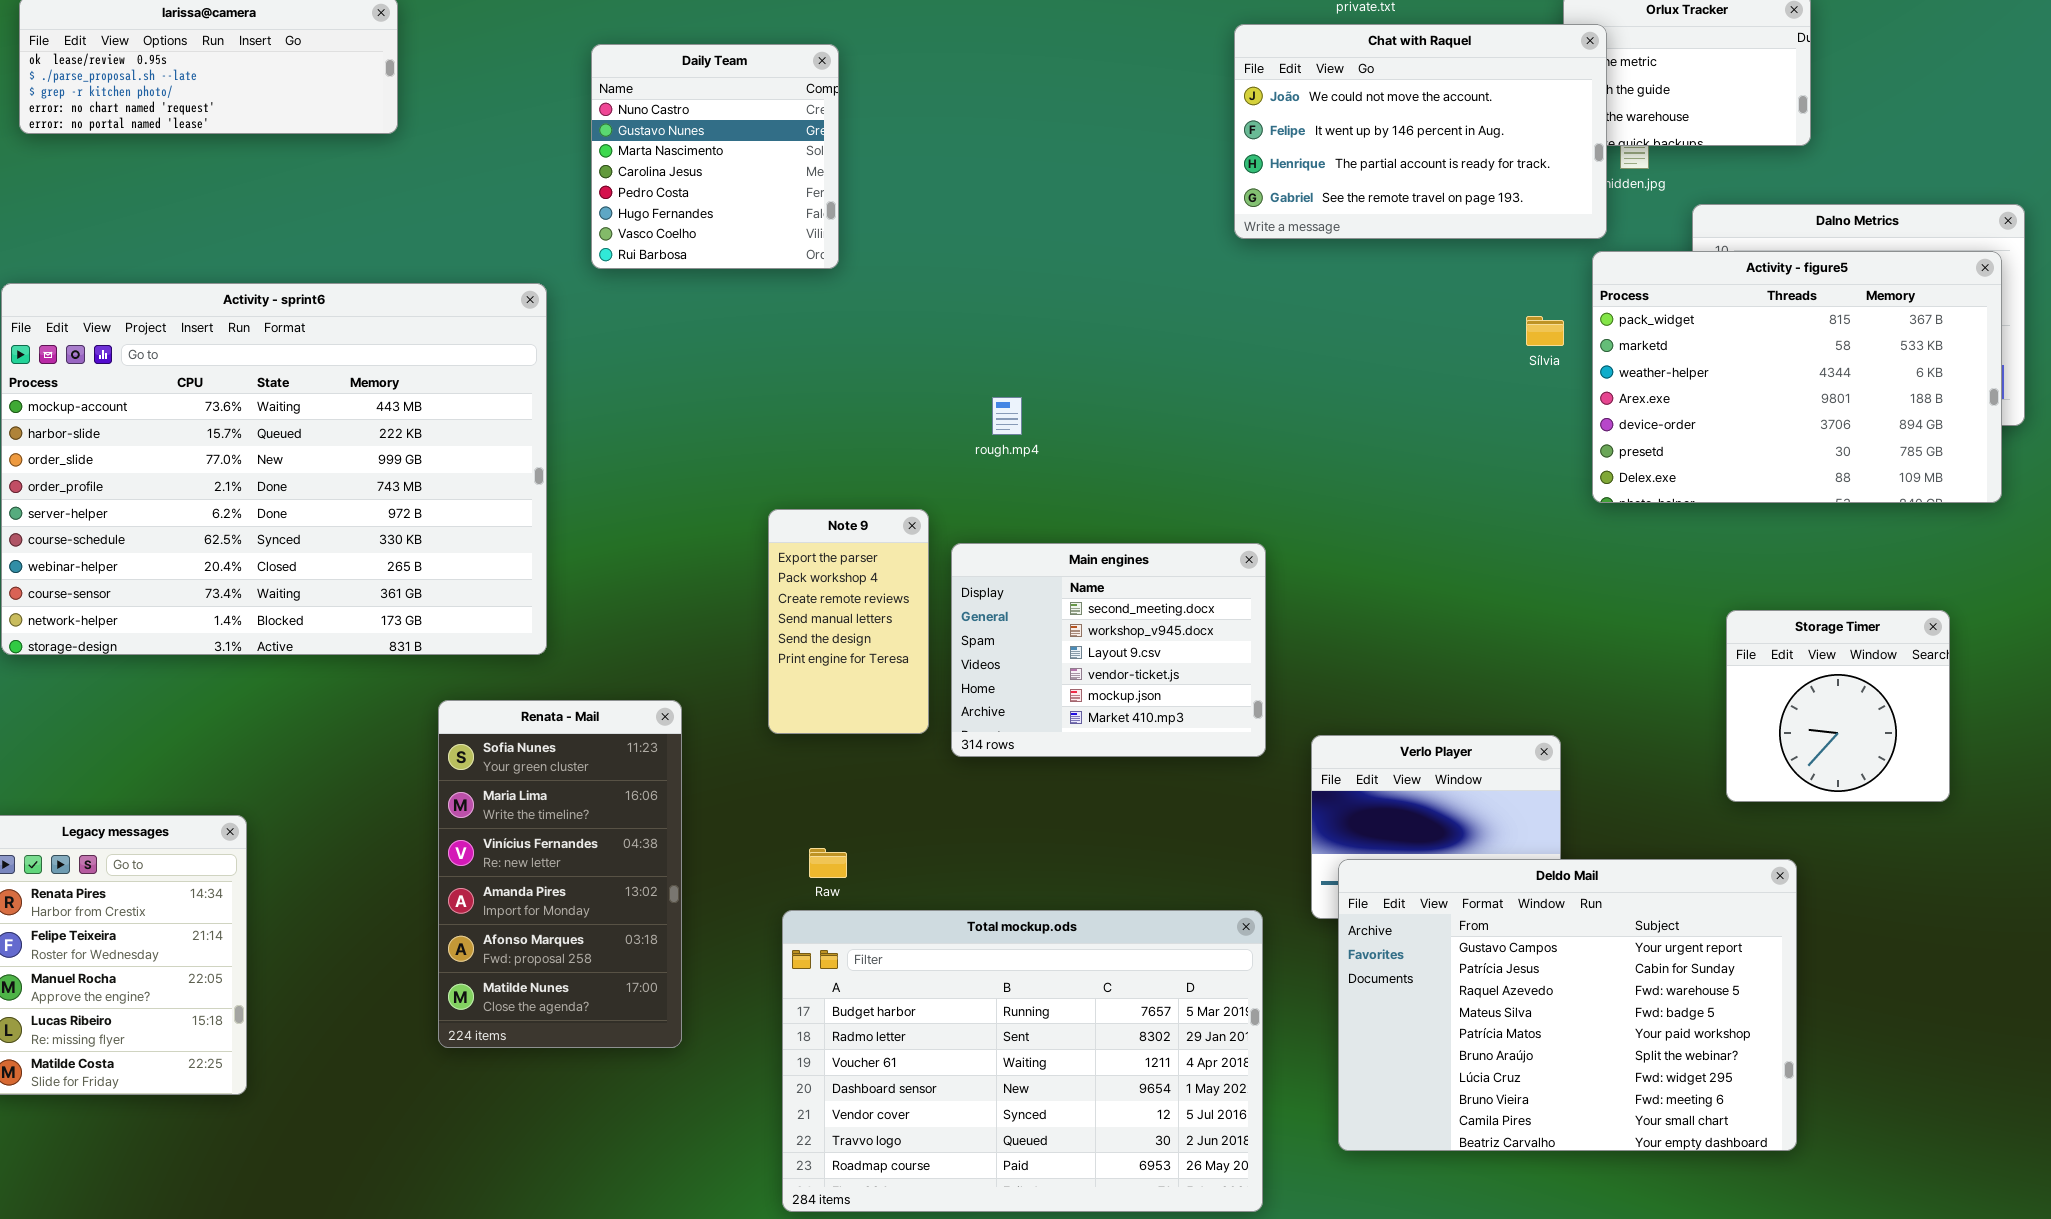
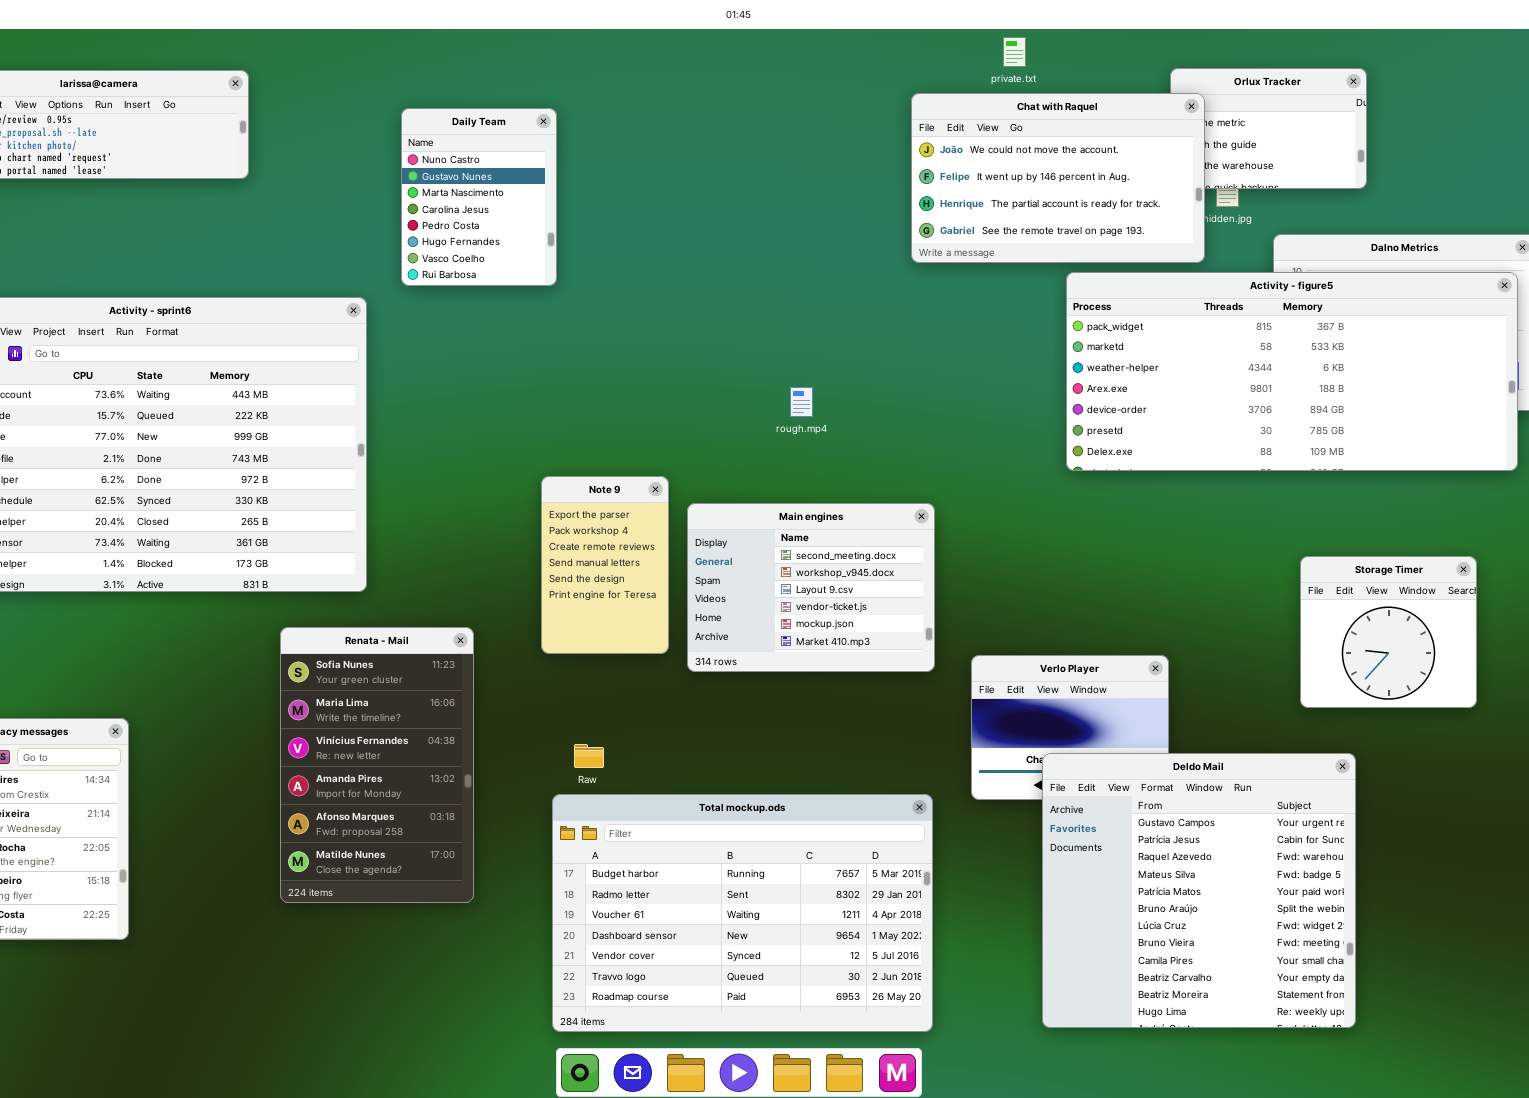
Daily Team: [591,44,839,269] -> [401,108,557,286], resized
Activity - figure5: [1592,251,2002,503] -> [1066,272,1518,471], resized
rough.mp4: [992,397,1022,435] -> [790,387,813,417], moved
Deldo Mail: [1338,859,1797,1151] -> [1042,753,1356,1028], resized

